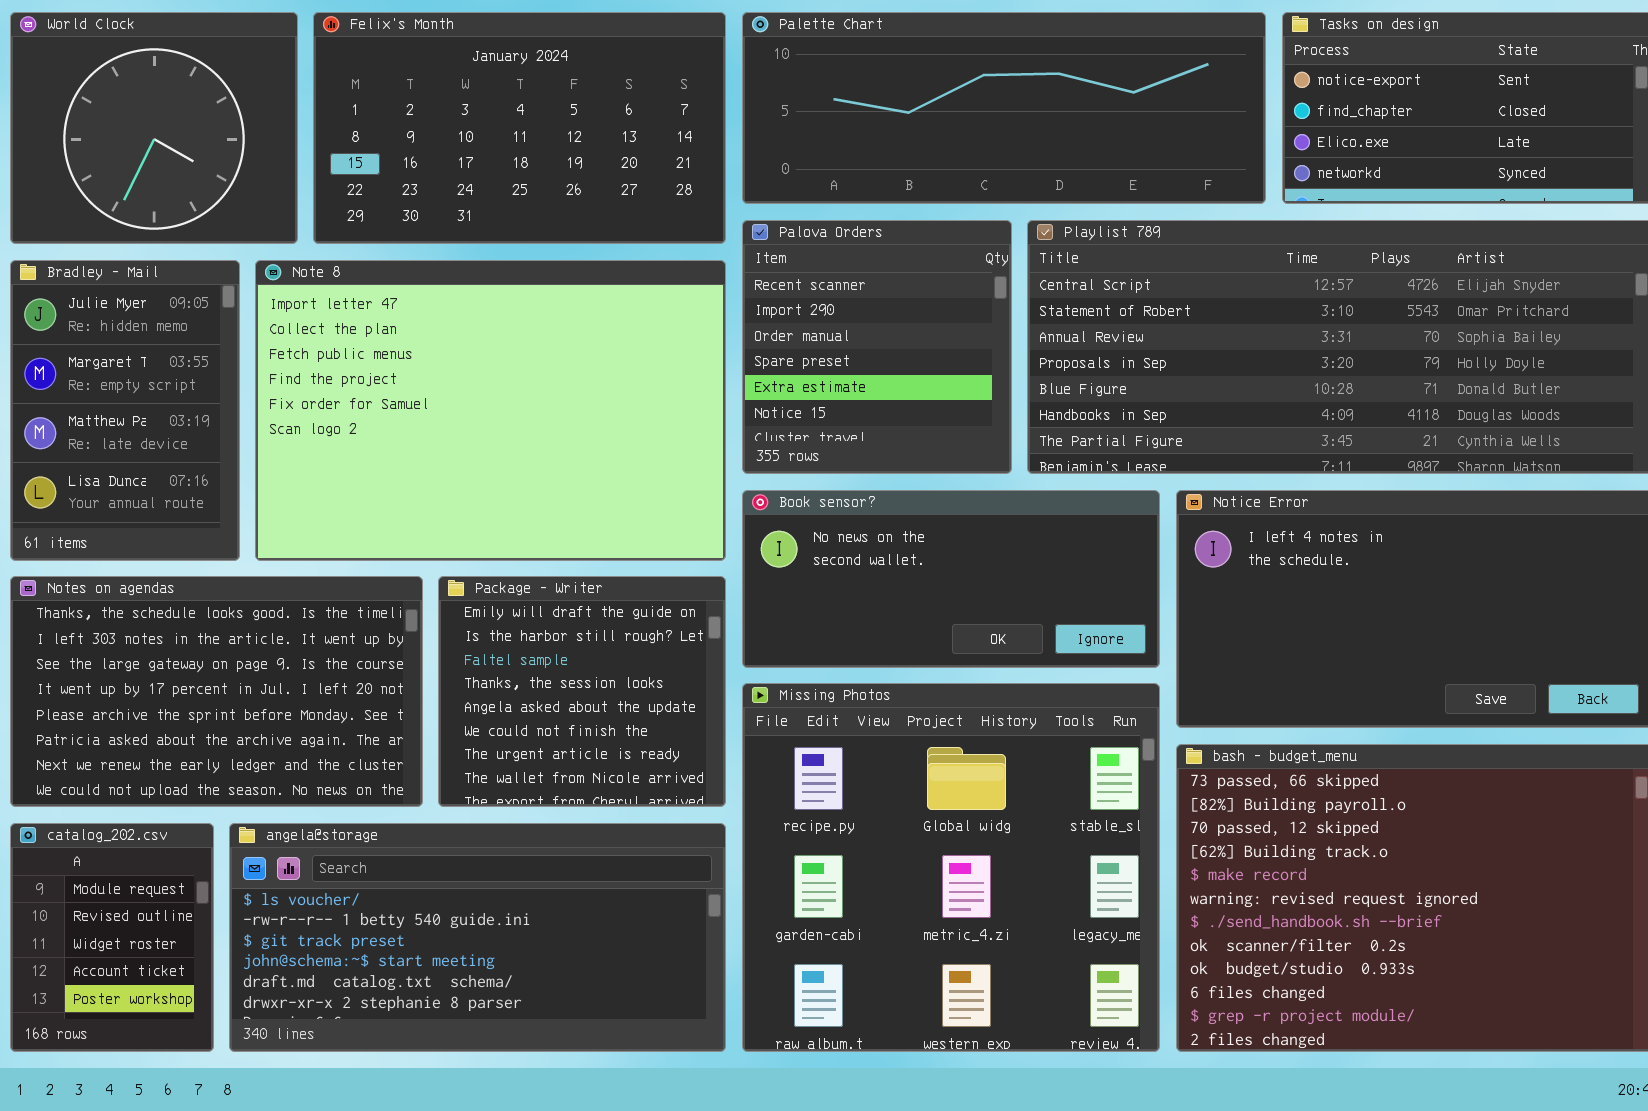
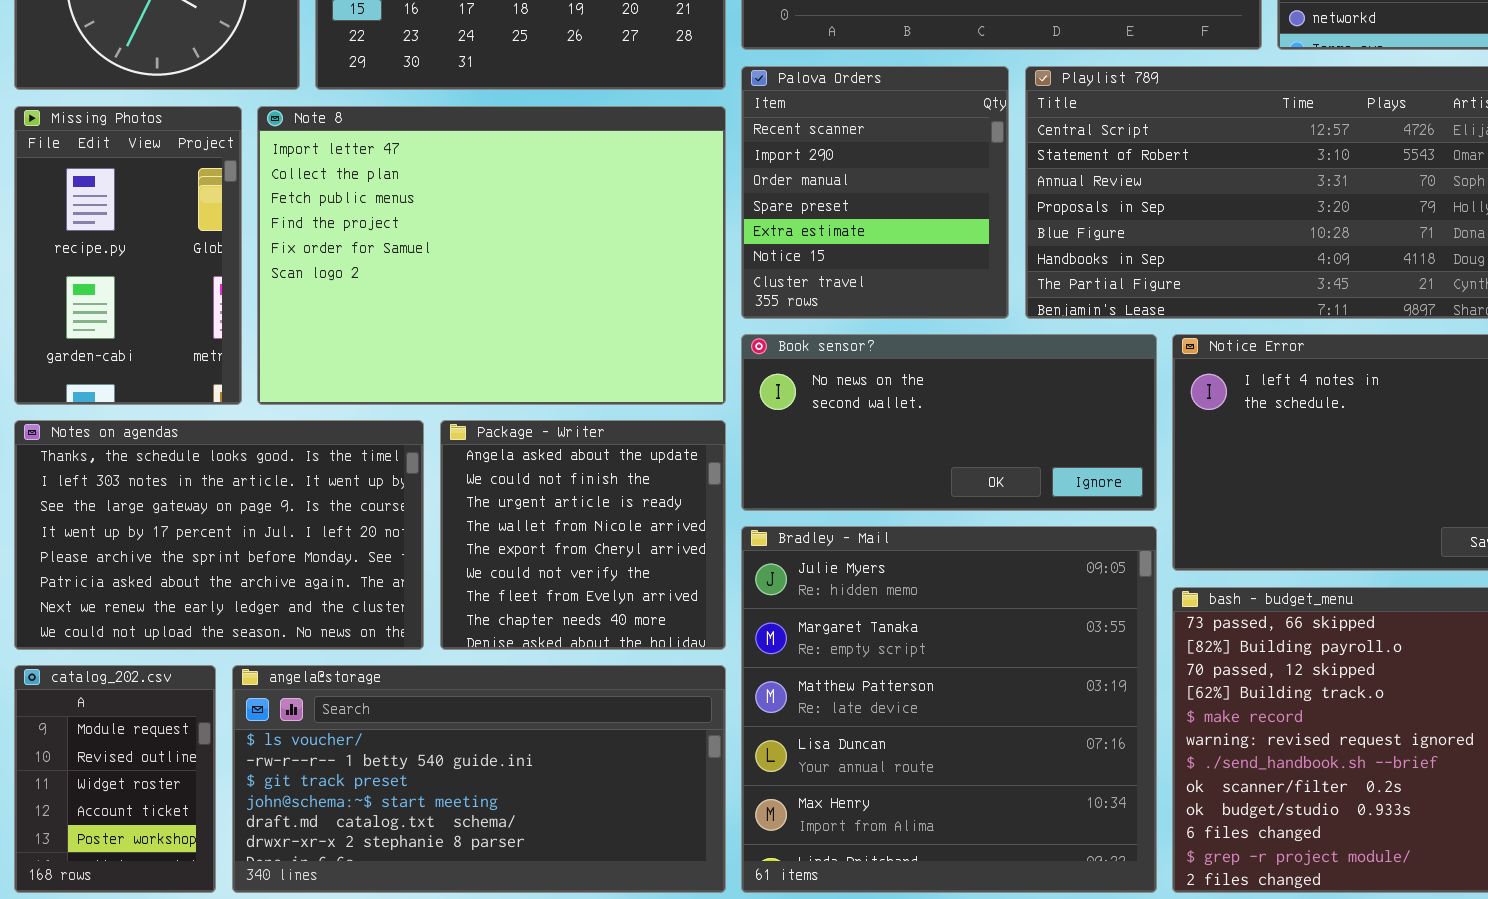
Bradley - Mail: [10,260,240,561] -> [741,526,1157,893], moved, resized
Package - Writer: [438,576,726,807] -> [440,420,726,650], scrolled down 4 rows
Missing Photos: [742,683,1160,1052] -> [14,106,242,405], moved, resized

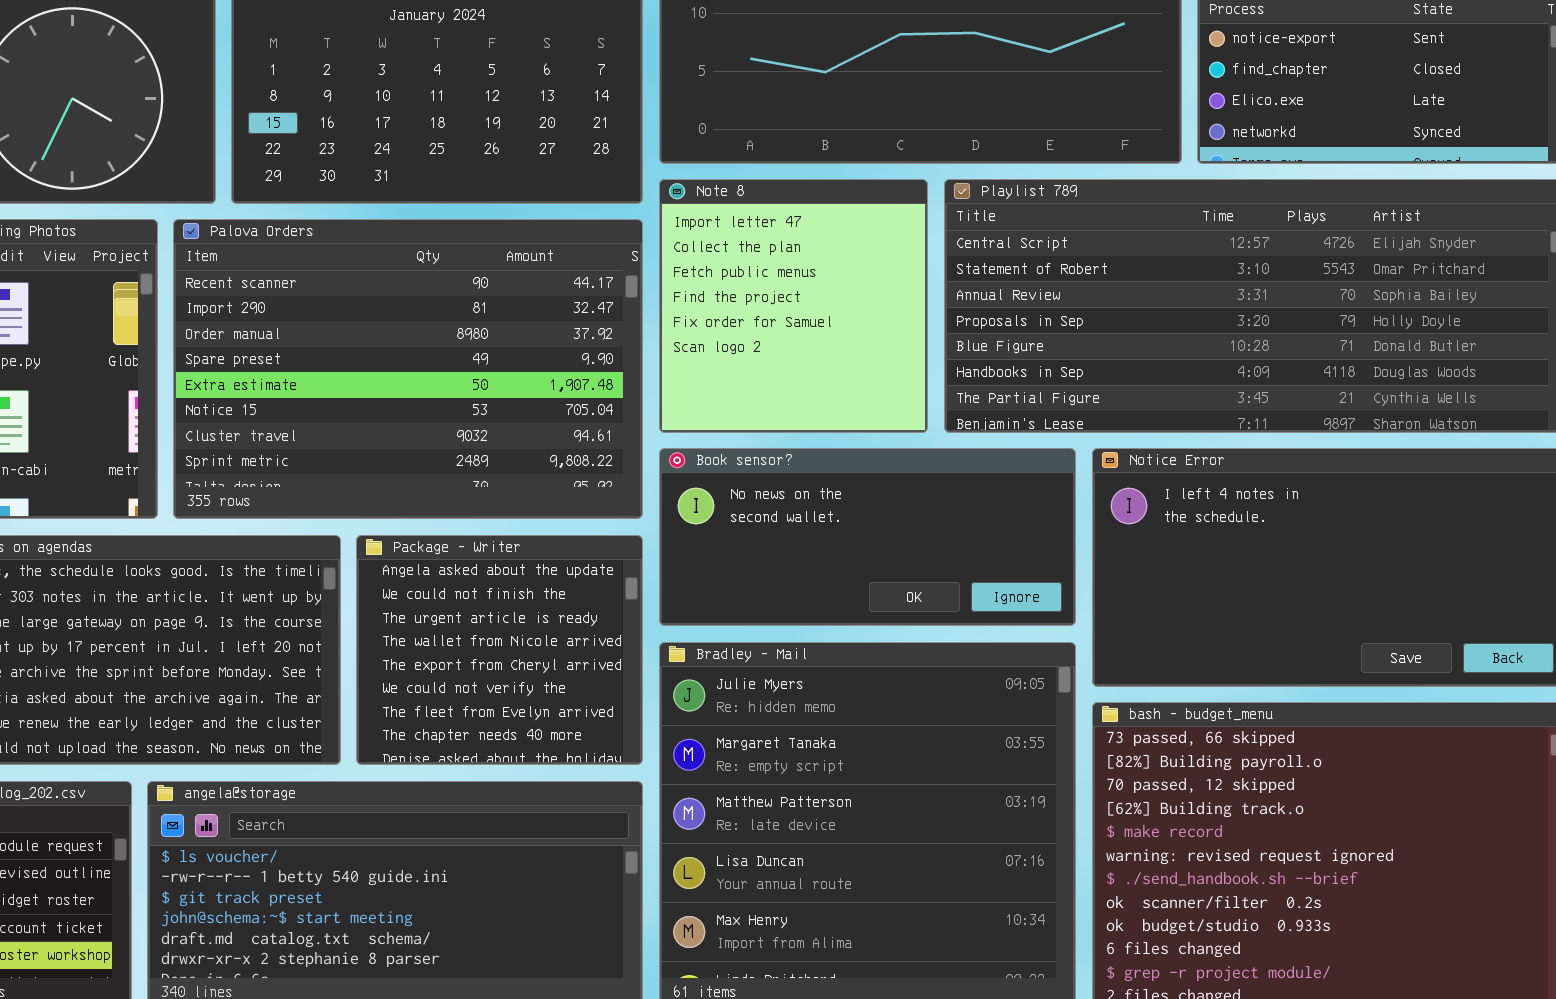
Palova Orders: [741,66,1009,319] -> [173,219,643,519], moved, resized
Note 8: [257,106,726,405] -> [659,179,928,433], moved, resized

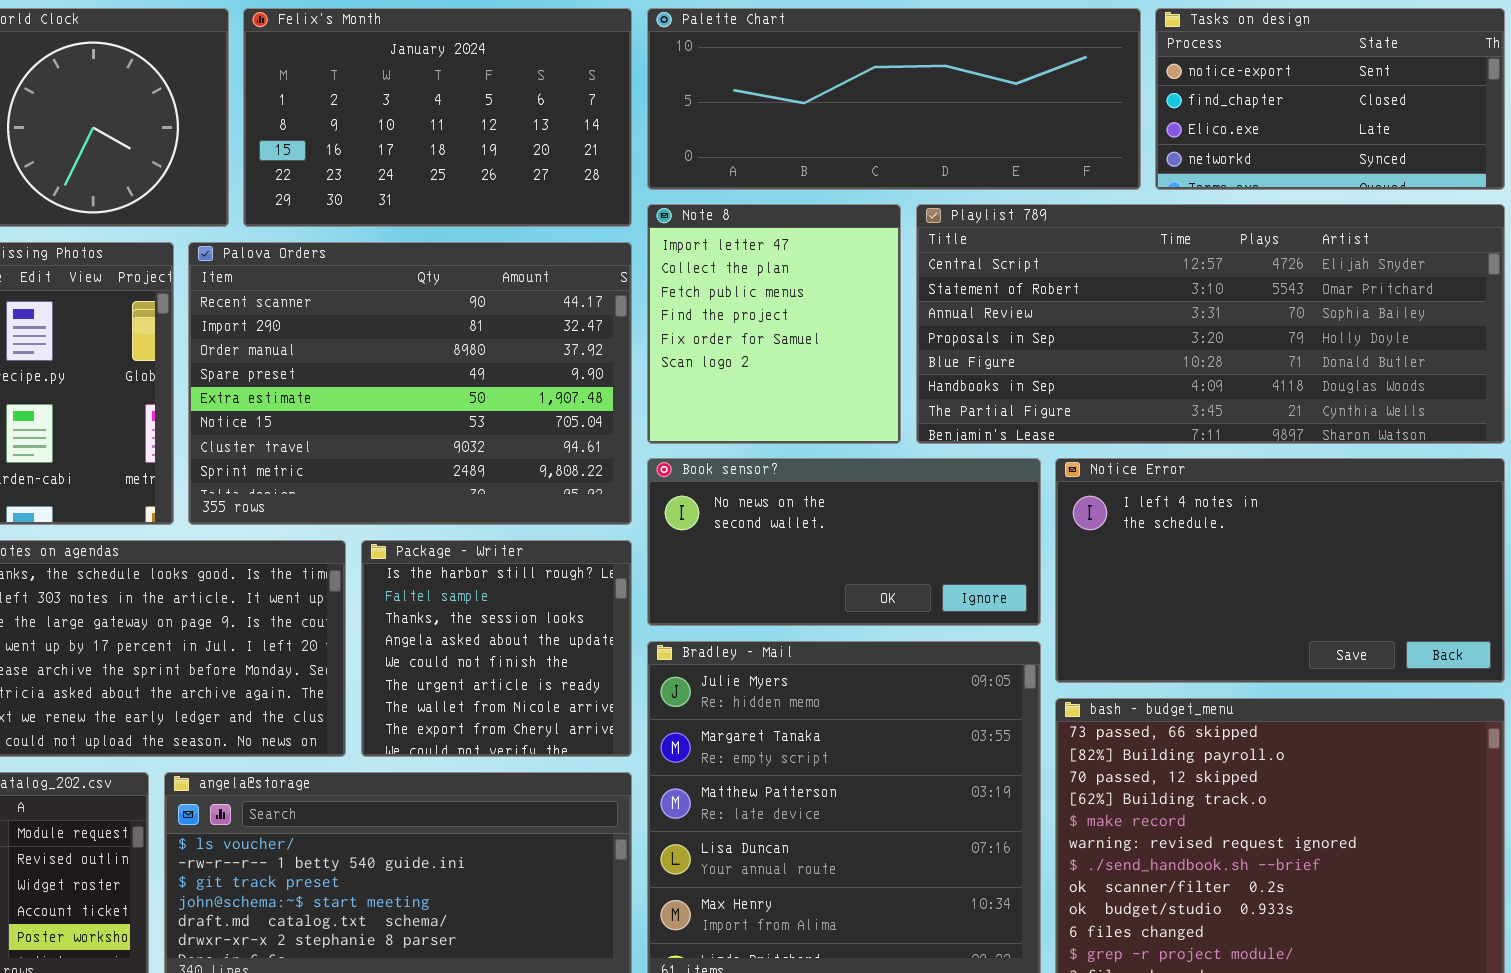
Package - Writer: [356,535,643,765] -> [361,540,632,757], scrolled up 3 rows

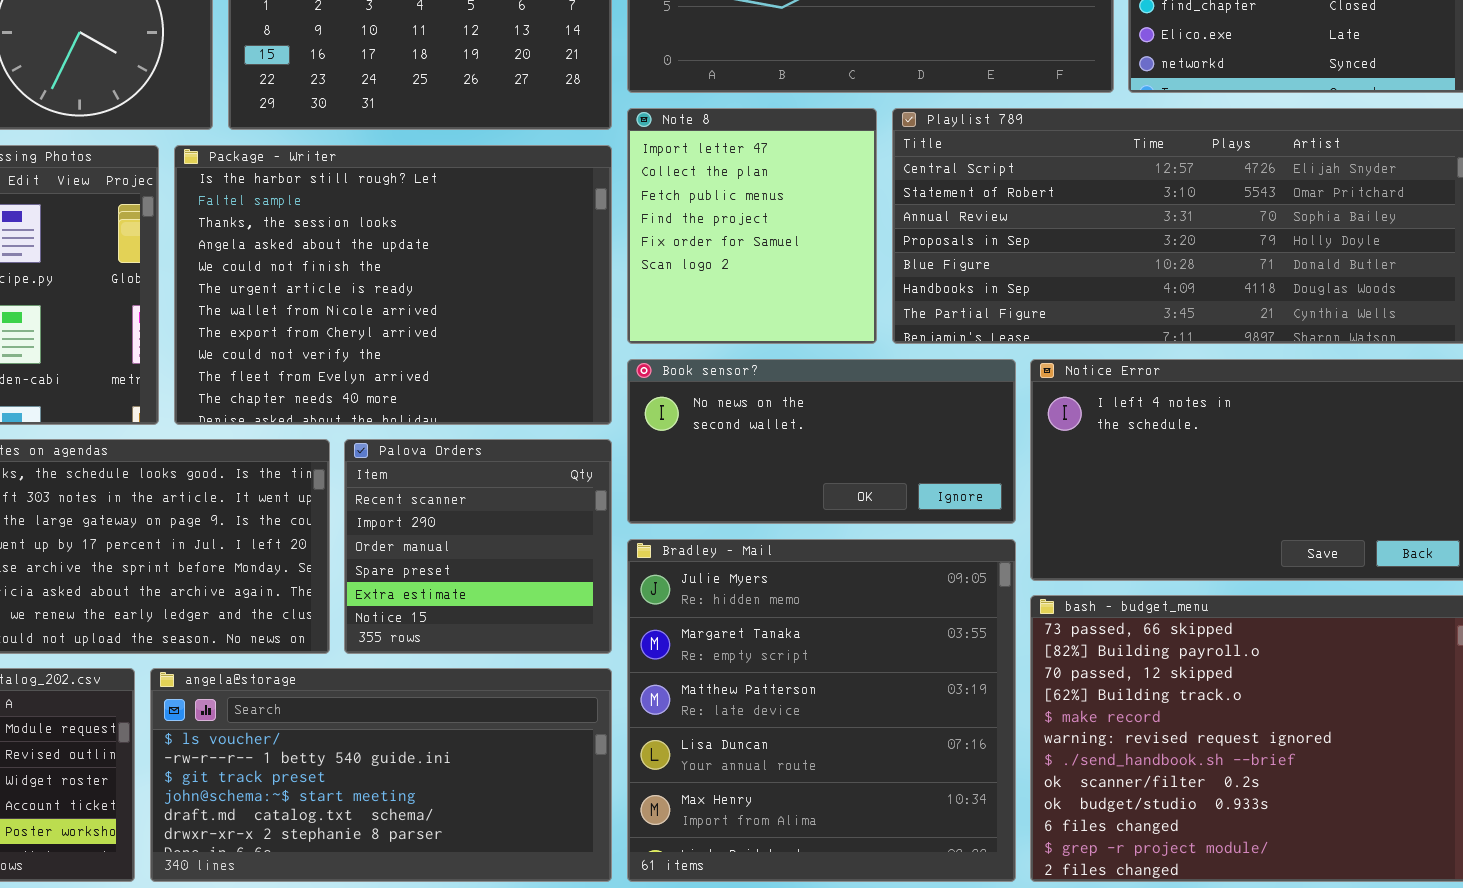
Palova Orders: [188,242,632,525] -> [344,439,612,654], moved, resized
Package - Writer: [361,540,632,757] -> [174,145,612,425], moved, resized

